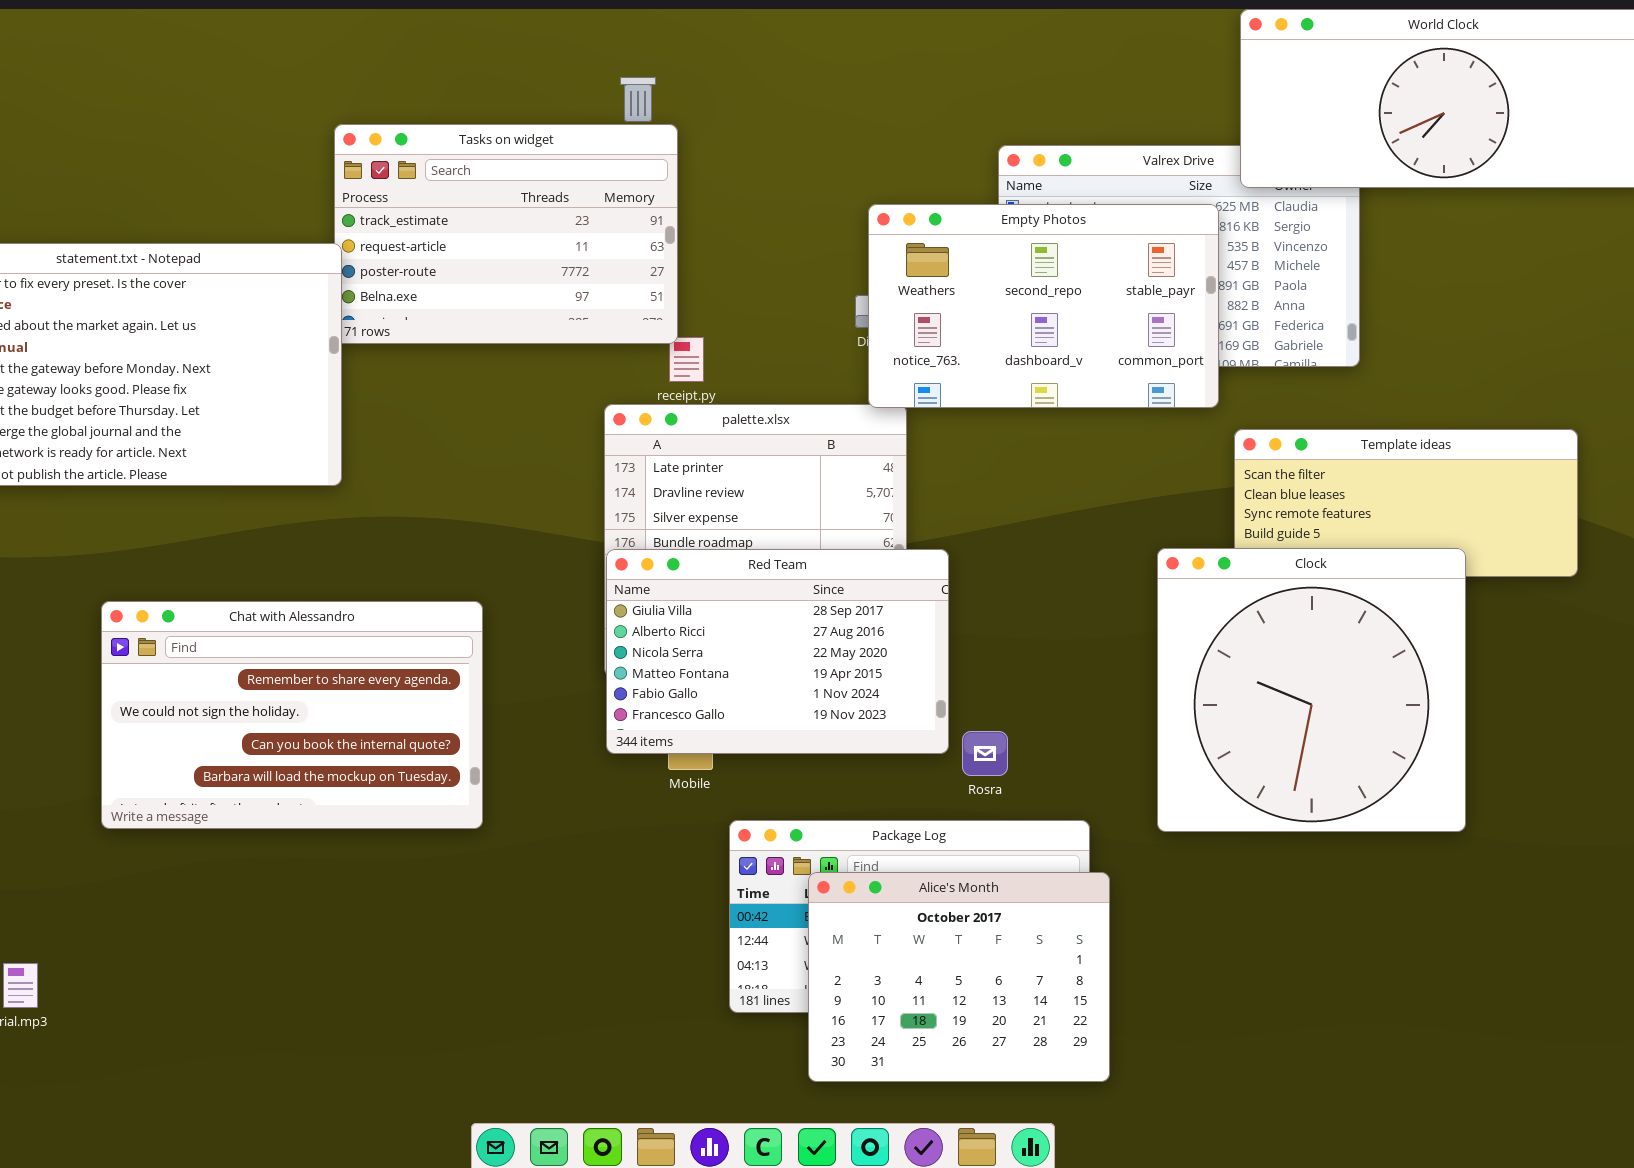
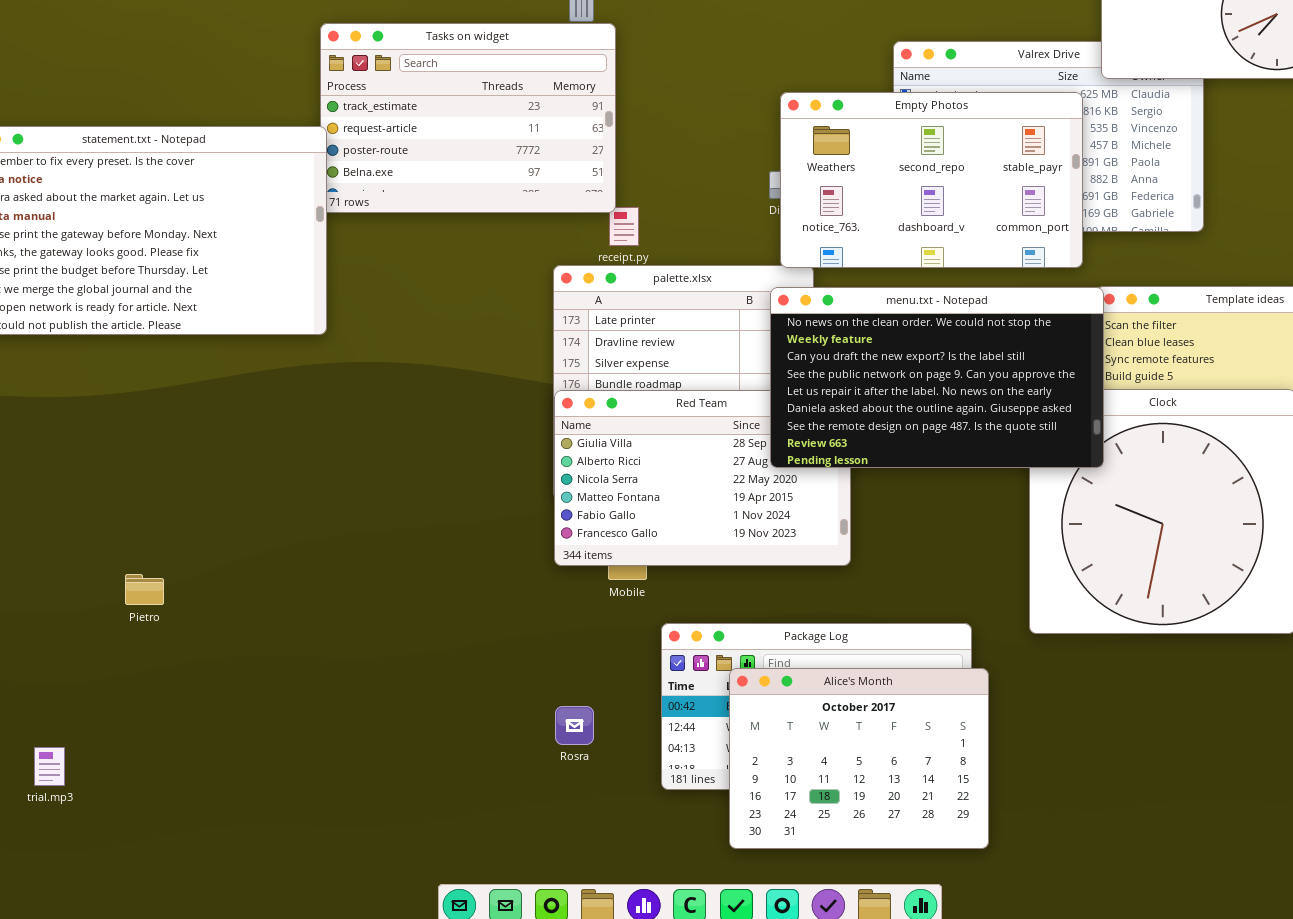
menu.txt - Notepad: none -> [770,287,1104,468], opened
Chat with Alessandro: [101,601,483,829] -> none, closed
Rosra: [962,731,1008,776] -> [555,706,594,745], moved

